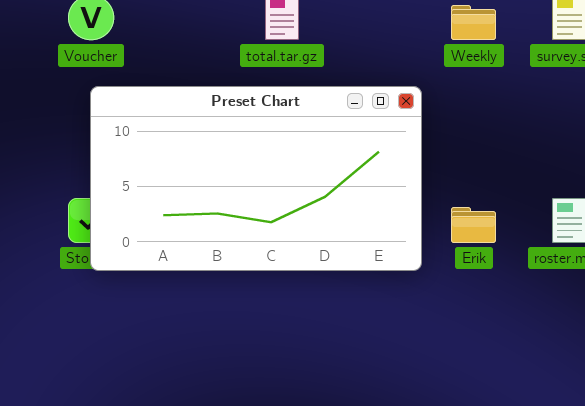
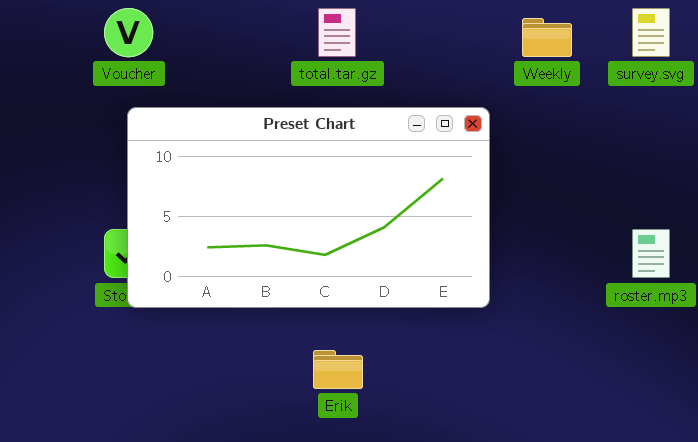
Erik: [451,207,496,243] -> [313,350,363,389], moved

